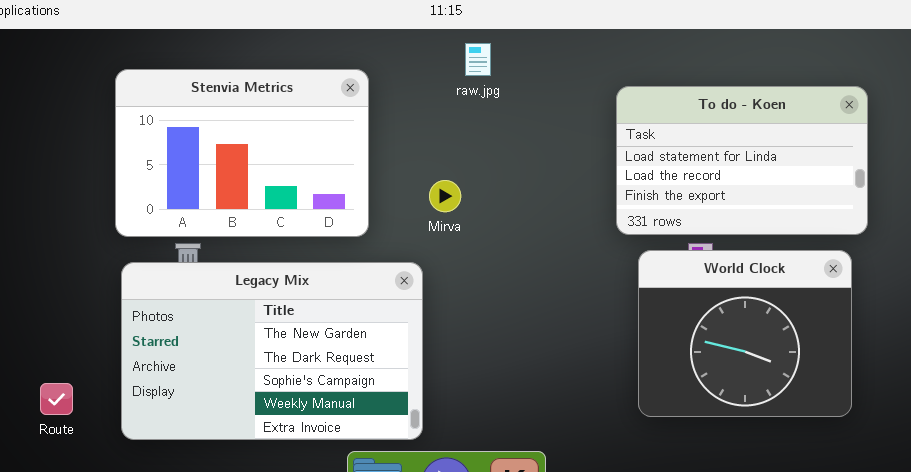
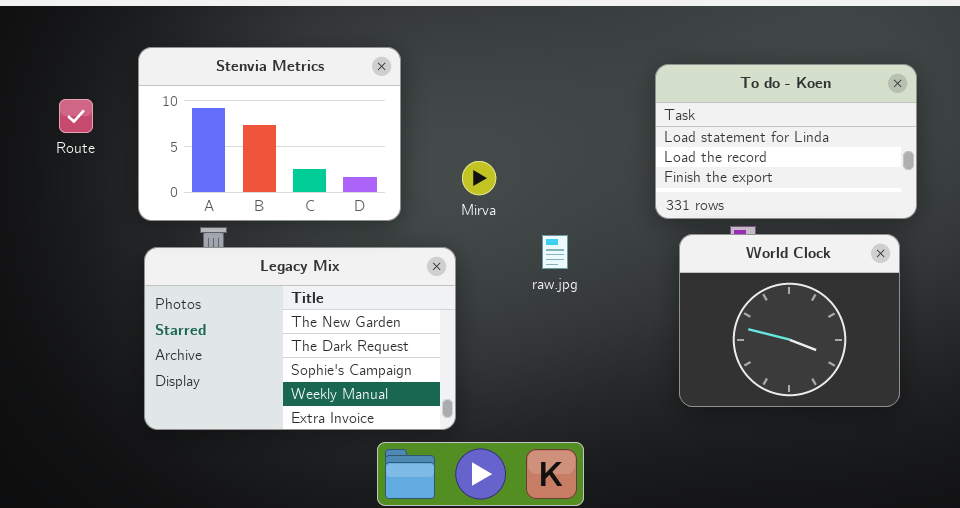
raw.jpg: [465,43,491,76] -> [542,235,568,269], moved
Route: [40,383,73,415] -> [59,99,93,133], moved

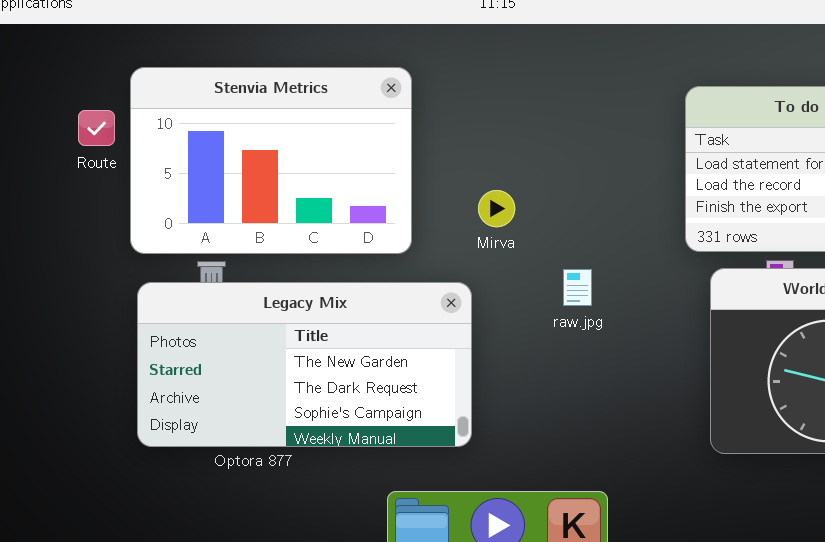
Route: [59,99,93,133] -> [78,110,115,146], moved
Legacy Mix: [144,247,456,430] -> [137,282,472,447], resized

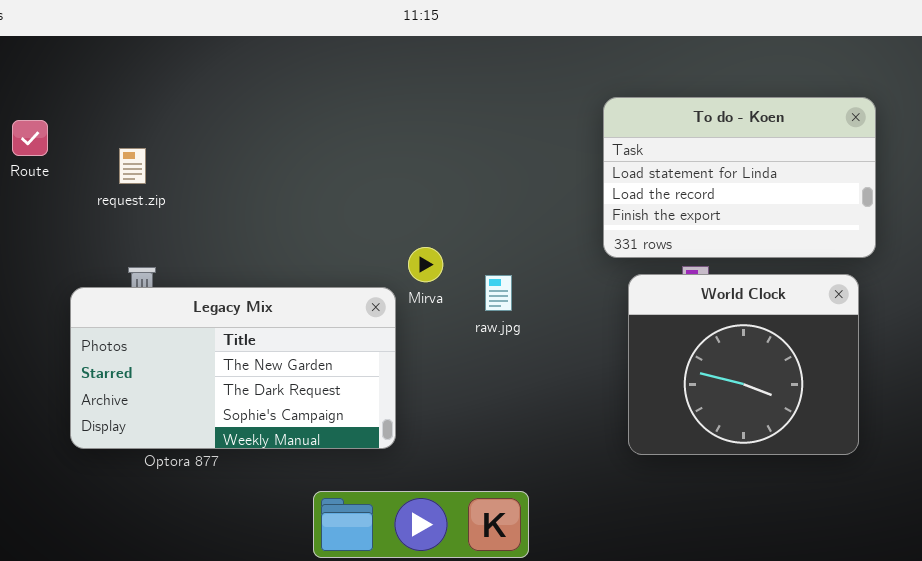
Stenvia Metrics: [130,67,412,254] -> none, closed
Mirva: [478,190,515,227] -> [408,247,443,282], moved

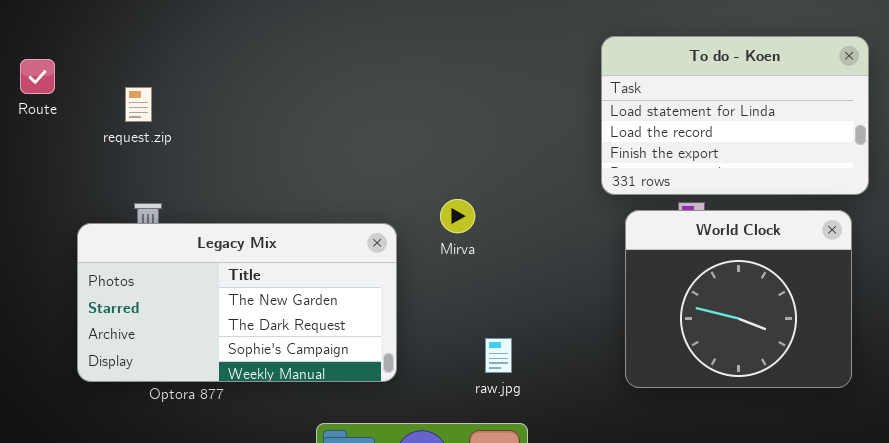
Mirva: [408,247,443,282] -> [440,199,475,233], moved
raw.jpg: [485,275,512,311] -> [485,338,512,373], moved

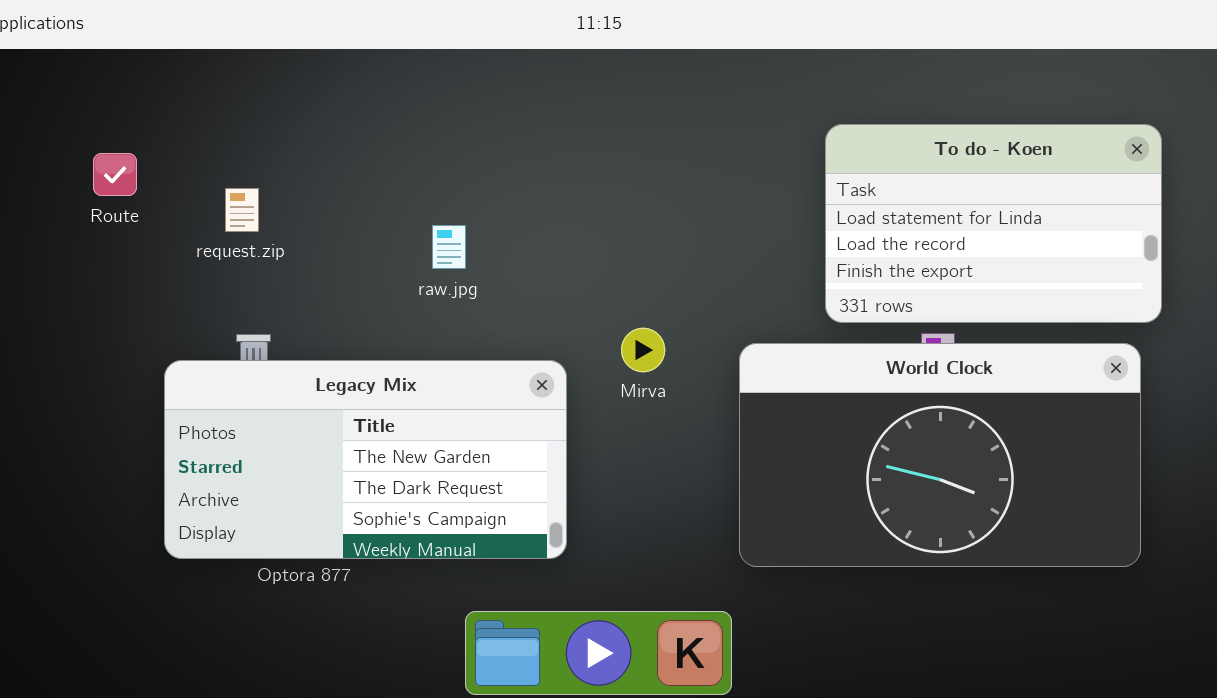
World Clock: [625,210,852,388] -> [739,343,1141,567], resized
raw.jpg: [485,338,512,373] -> [432,225,466,269], moved

